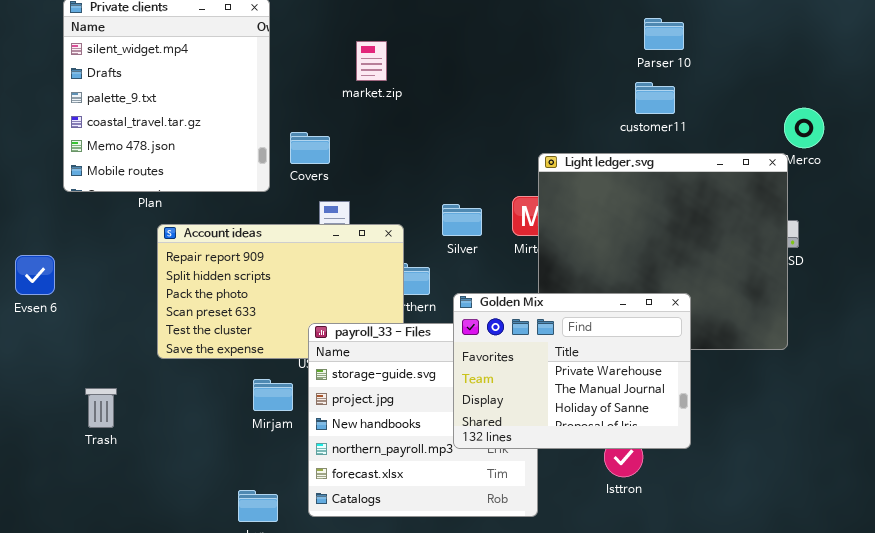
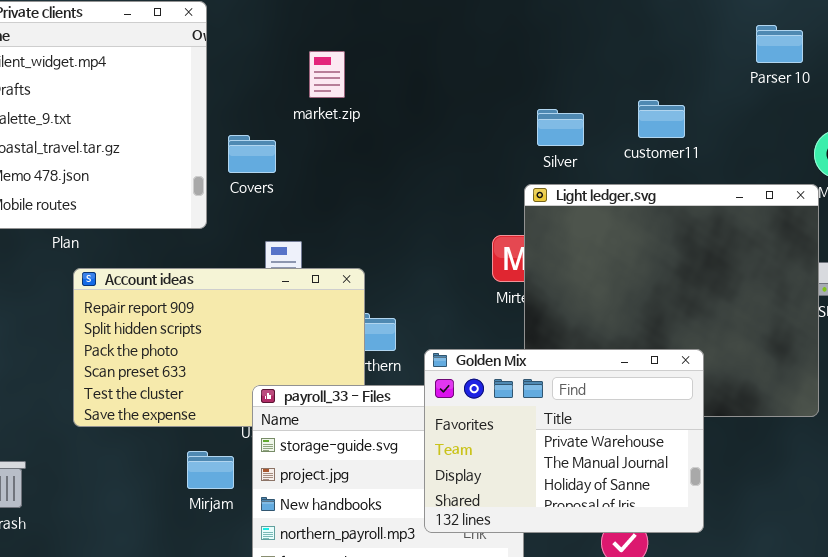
Parser 10: [644,18,684,50] -> [756,25,803,63], moved
Covers: [290,132,330,164] -> [228,135,276,173], moved
Silver: [442,204,482,236] -> [537,109,584,146], moved

